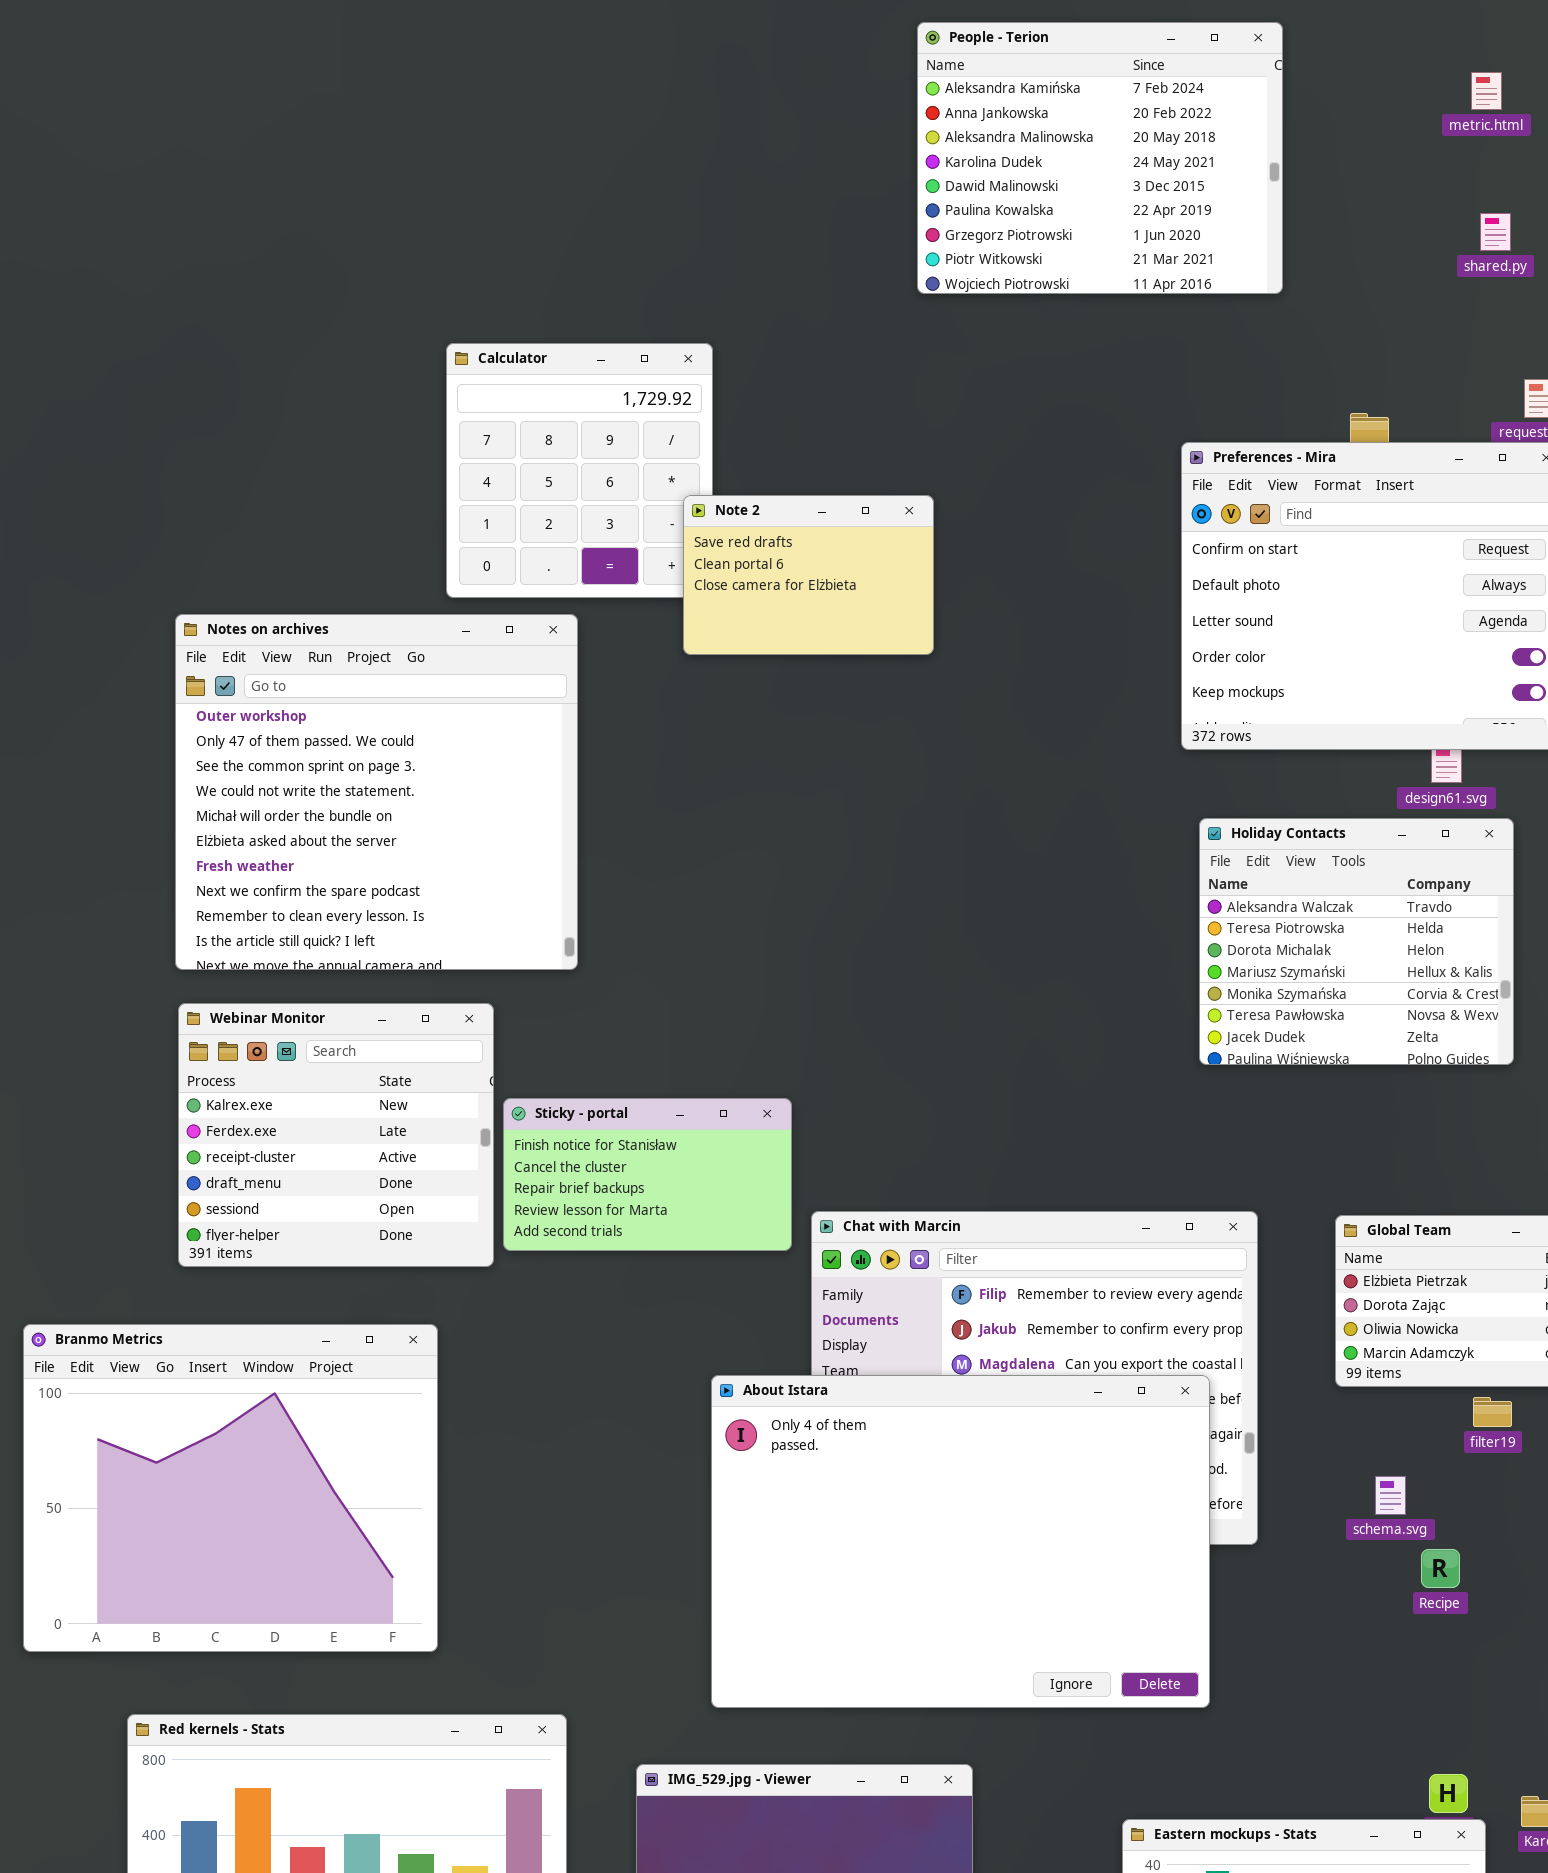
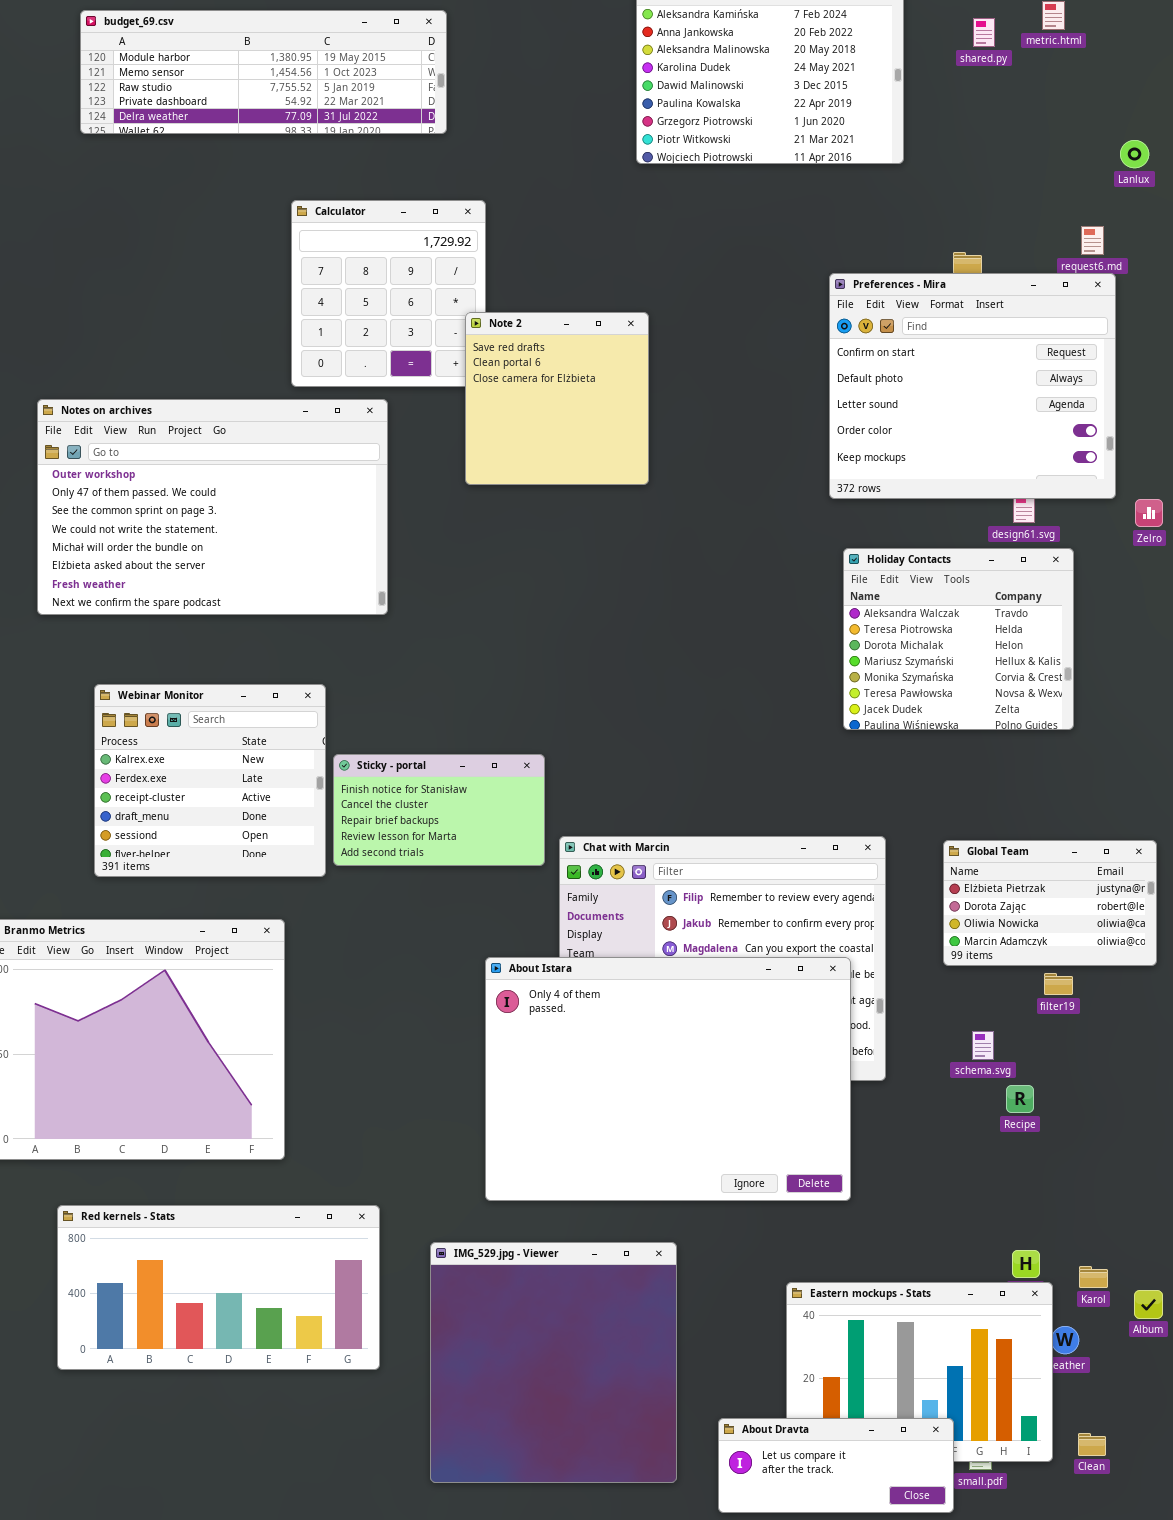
budget_69.csv: none -> [80,10,447,134], opened
shared.py: [1480,213,1511,251] -> [973,18,995,47], moved
Note 2: [683,495,934,655] -> [465,312,649,485], resized
Notes on archives: [175,614,578,970] -> [37,399,388,615], resized

